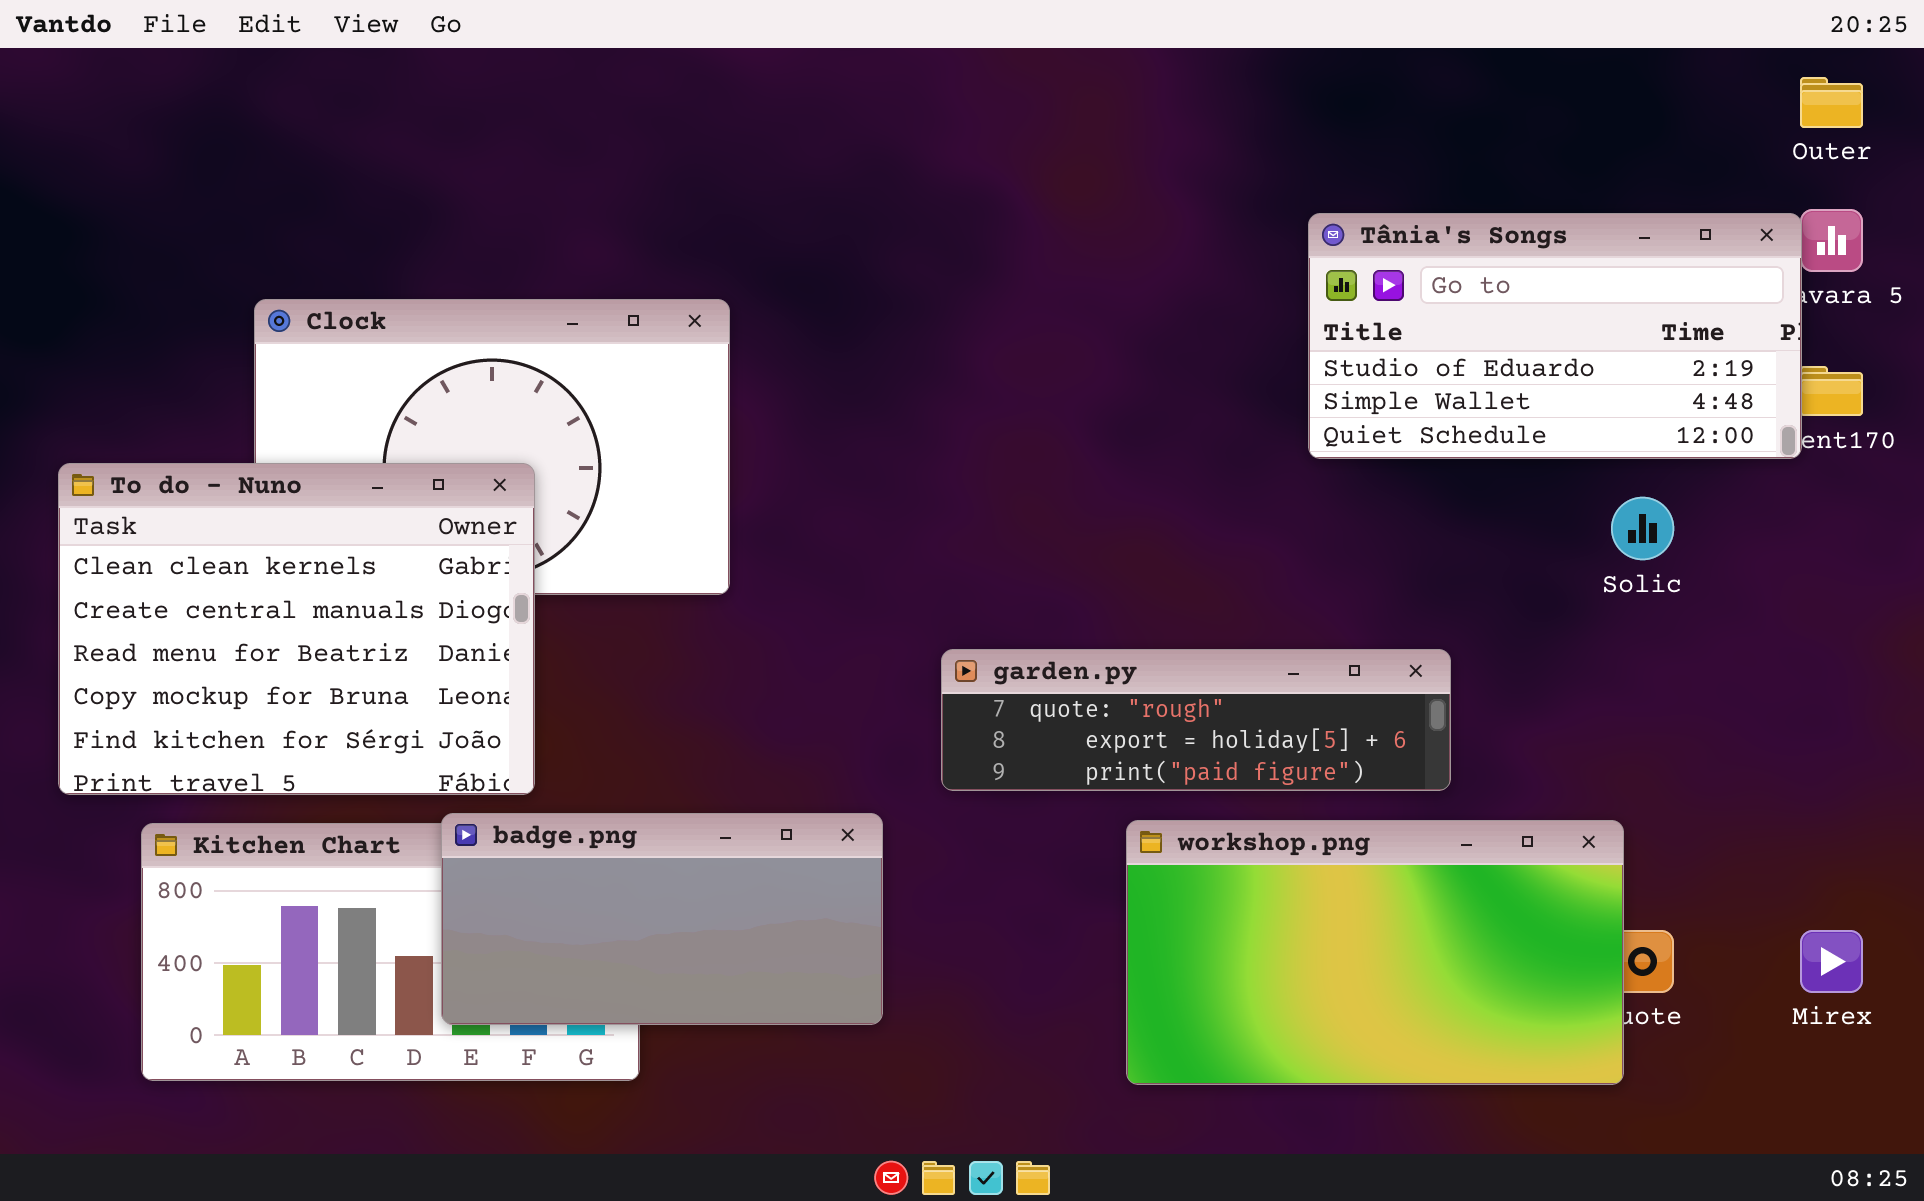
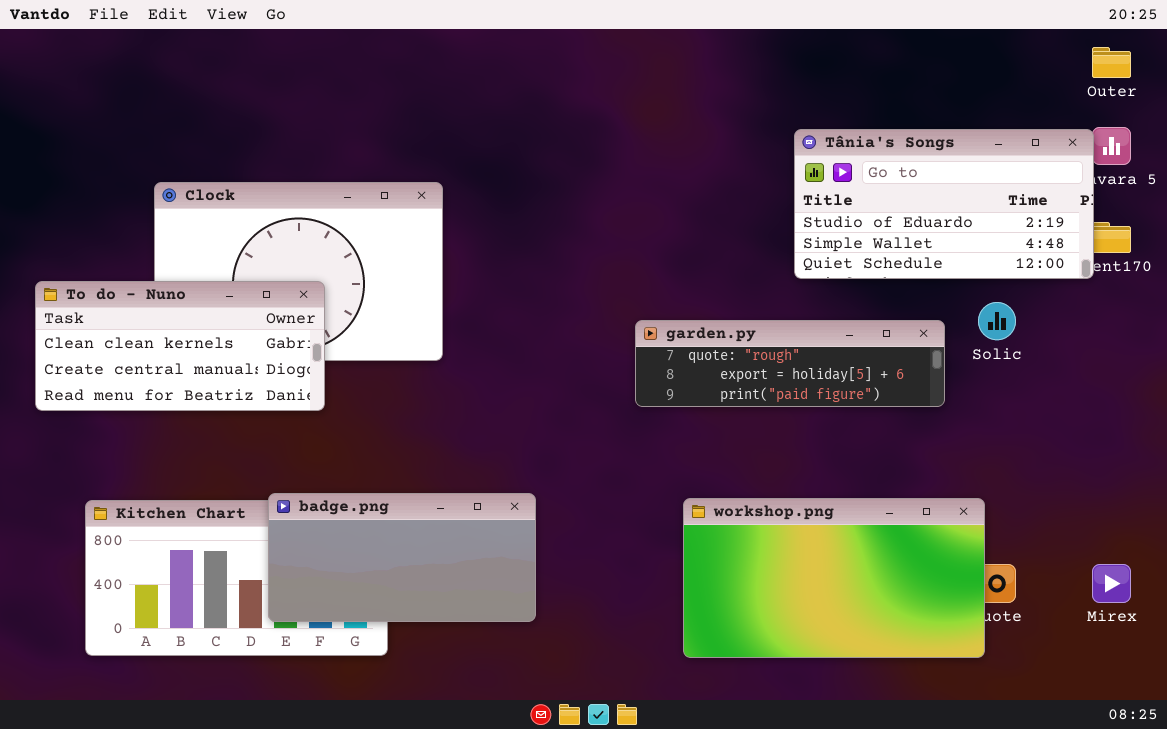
To do - Nuno: [58,463,535,795] -> [35,281,325,411], resized
garden.py: [941,649,1451,791] -> [635,320,945,407], moved

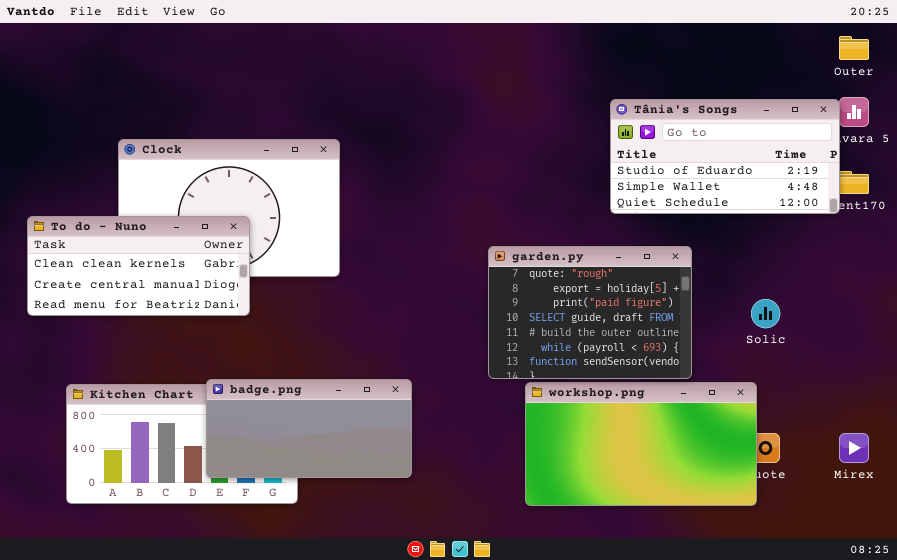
Solic: [978,302,1016,340] -> [751,299,780,328], moved
garden.py: [635,320,945,407] -> [488,246,692,379], resized

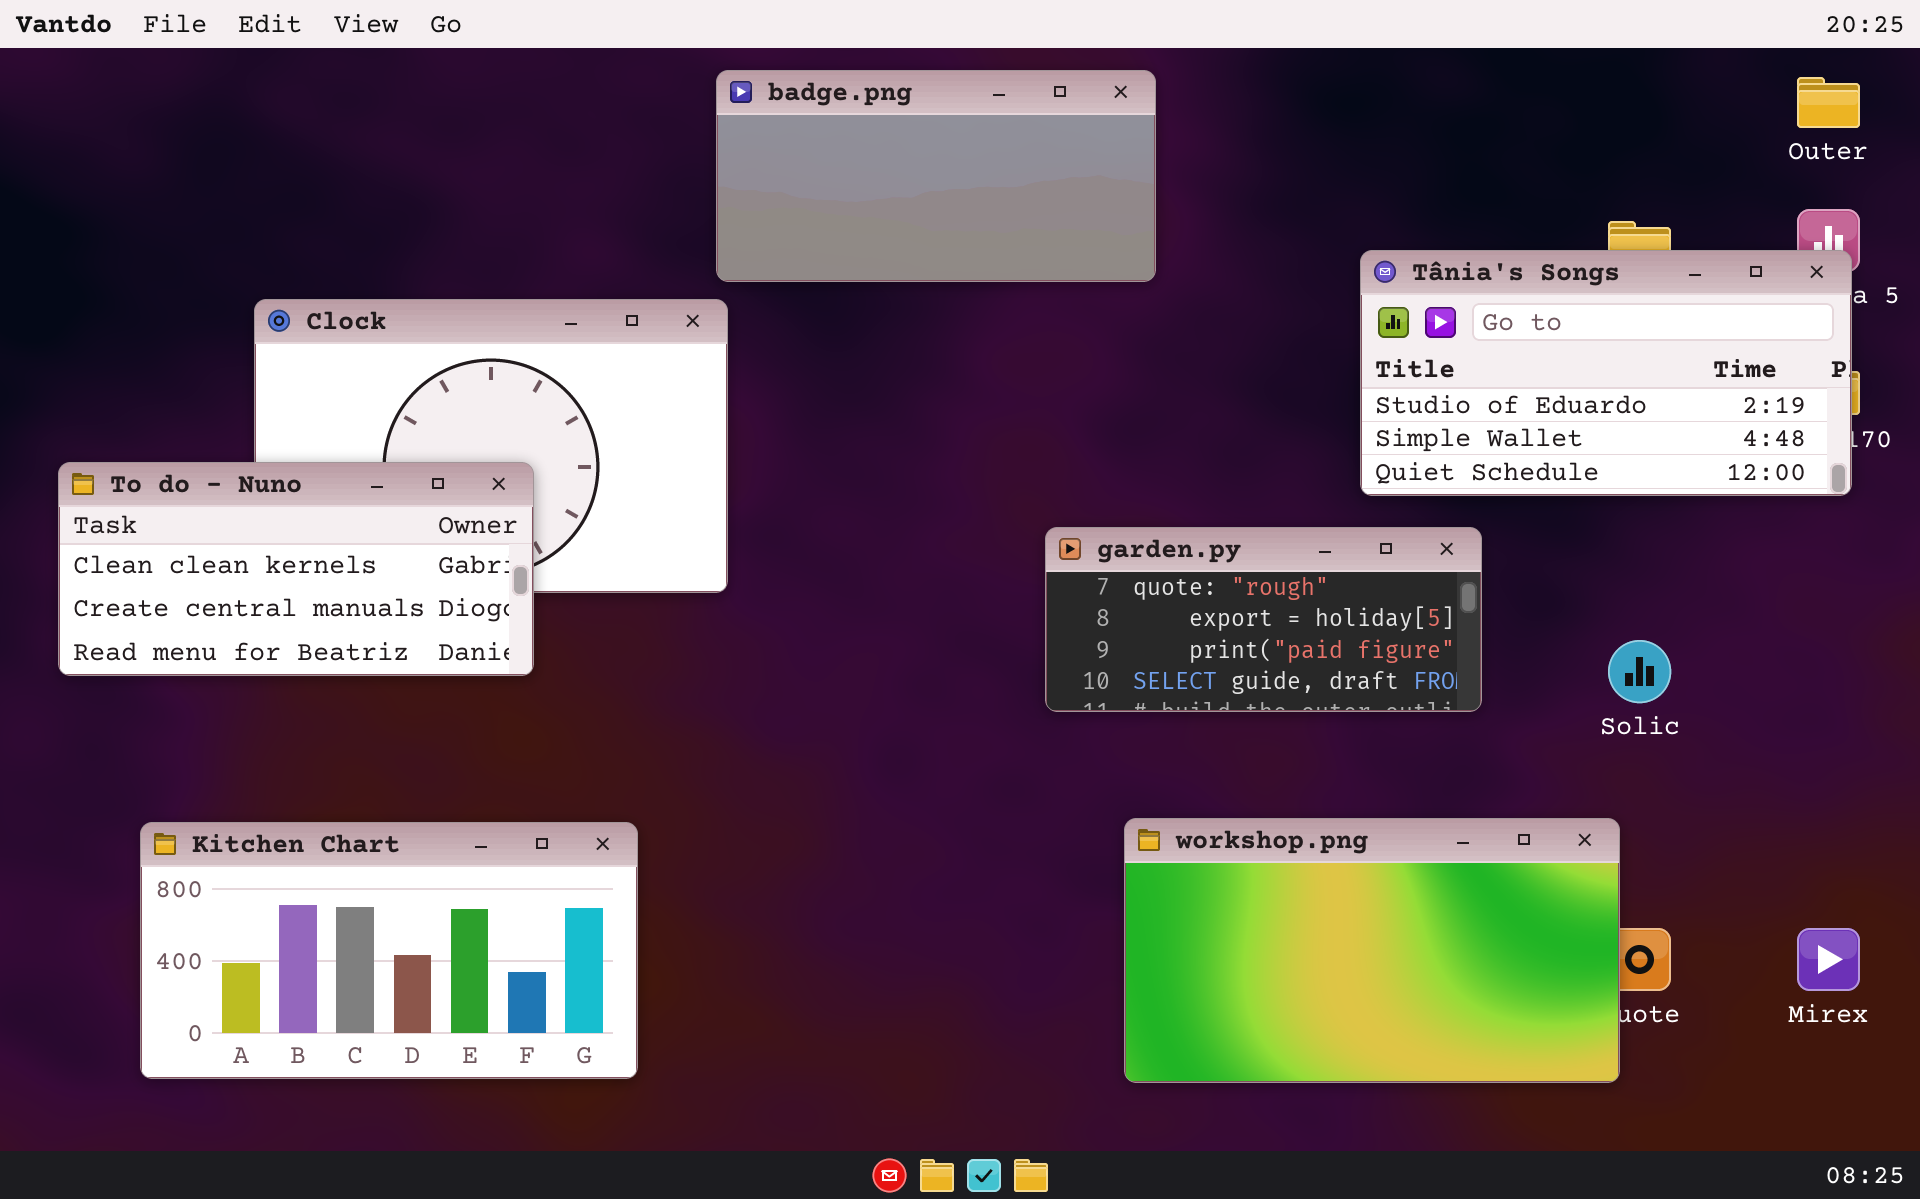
Tânia's Songs: [610,99,840,214] -> [1360,250,1852,496], moved
garden.py: [488,246,692,379] -> [1045,527,1482,712], resized
badge.png: [206,379,412,478] -> [716,70,1156,282], moved

